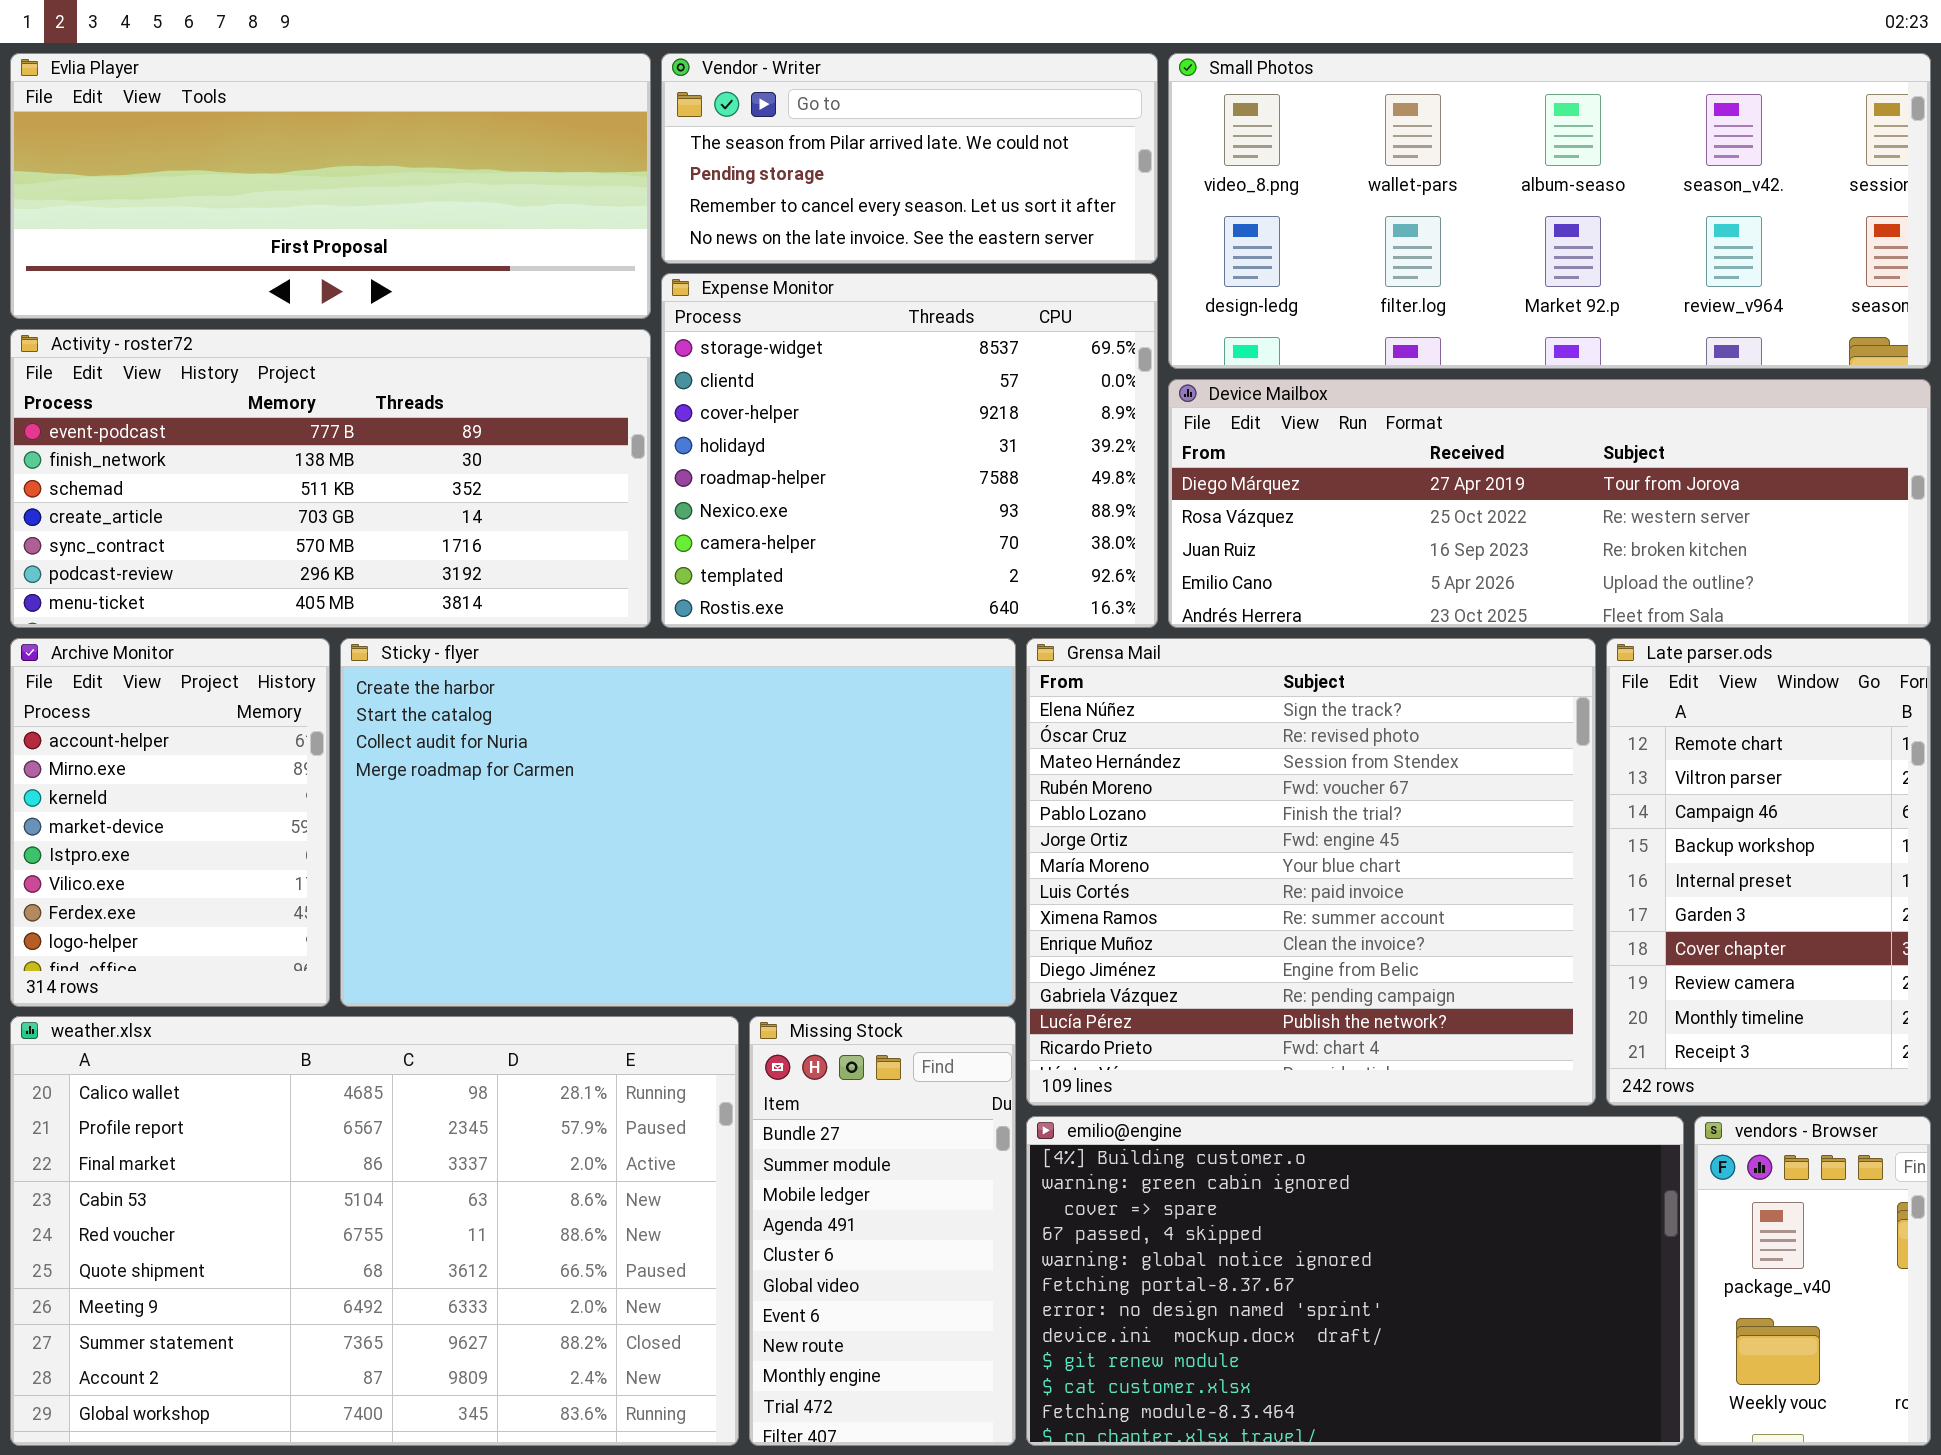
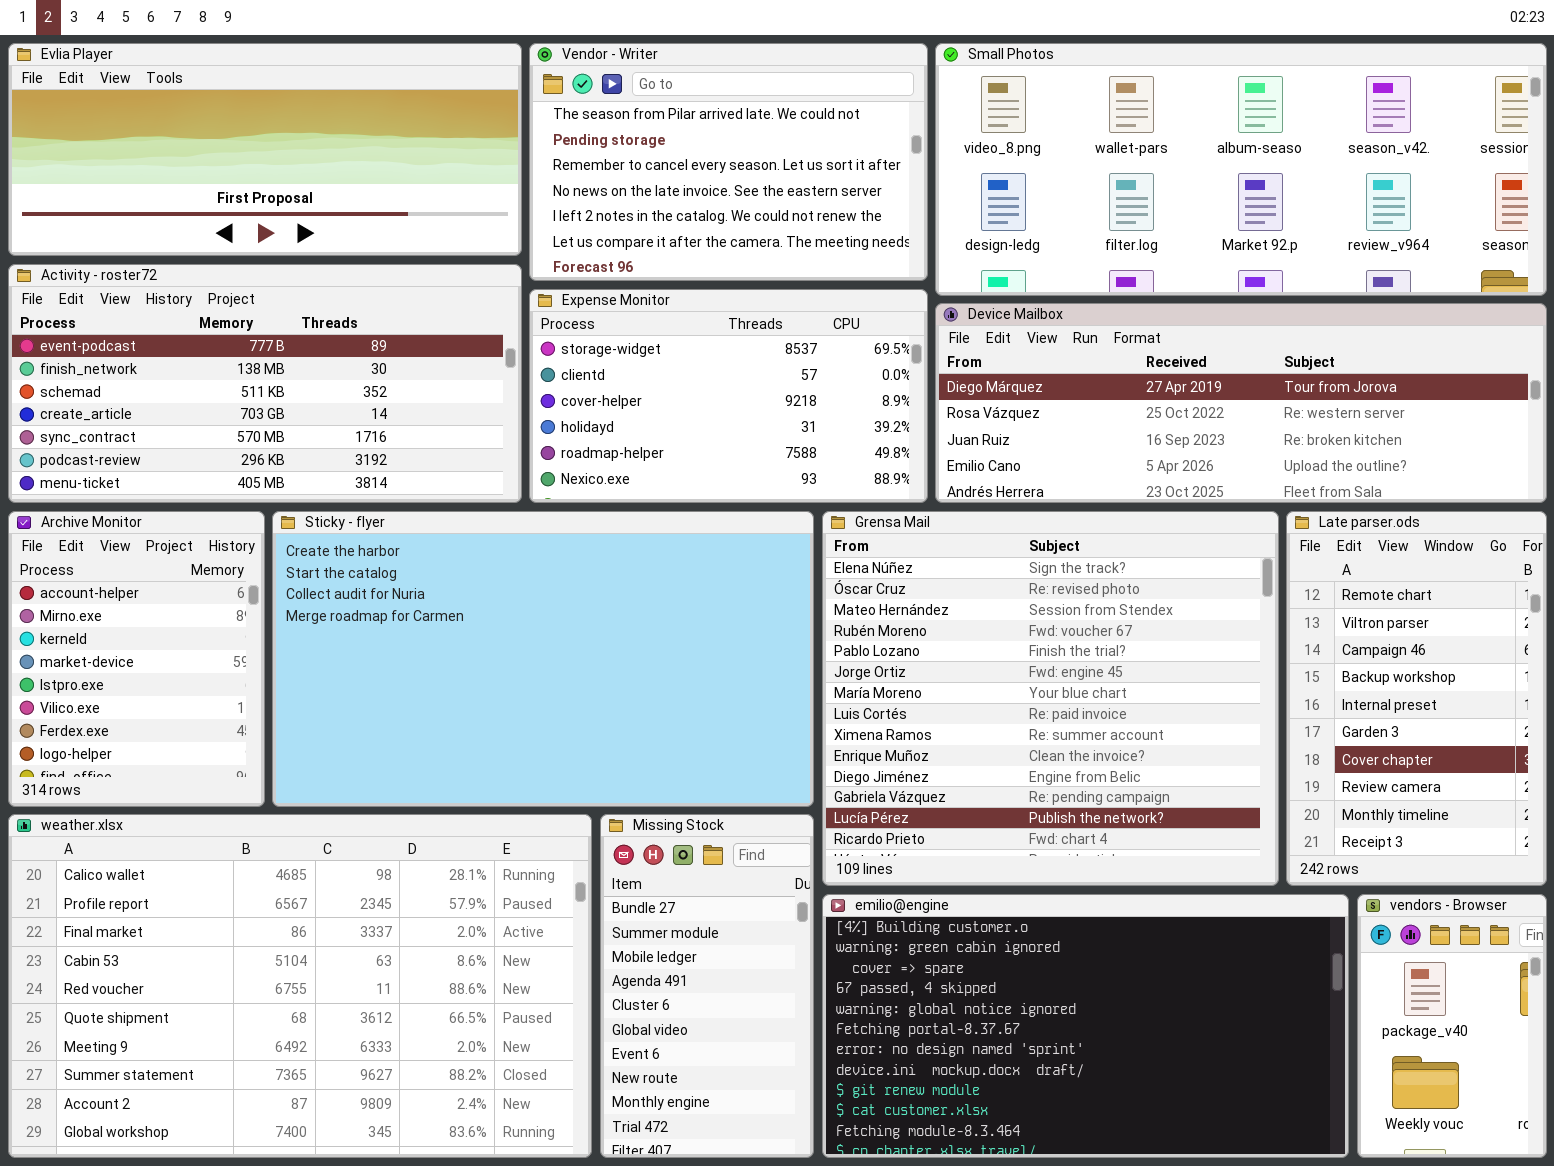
Vendor - Writer: [661,53,1158,264] -> [529,43,928,281], resized
Expense Monitor: [661,273,1158,628] -> [529,289,928,503], resized

